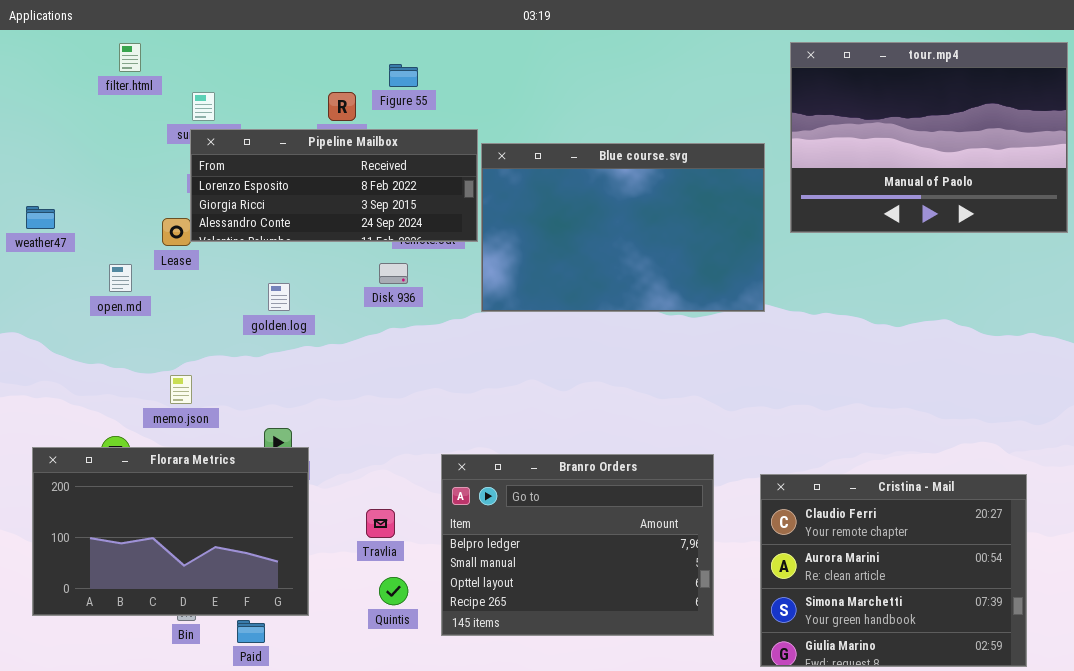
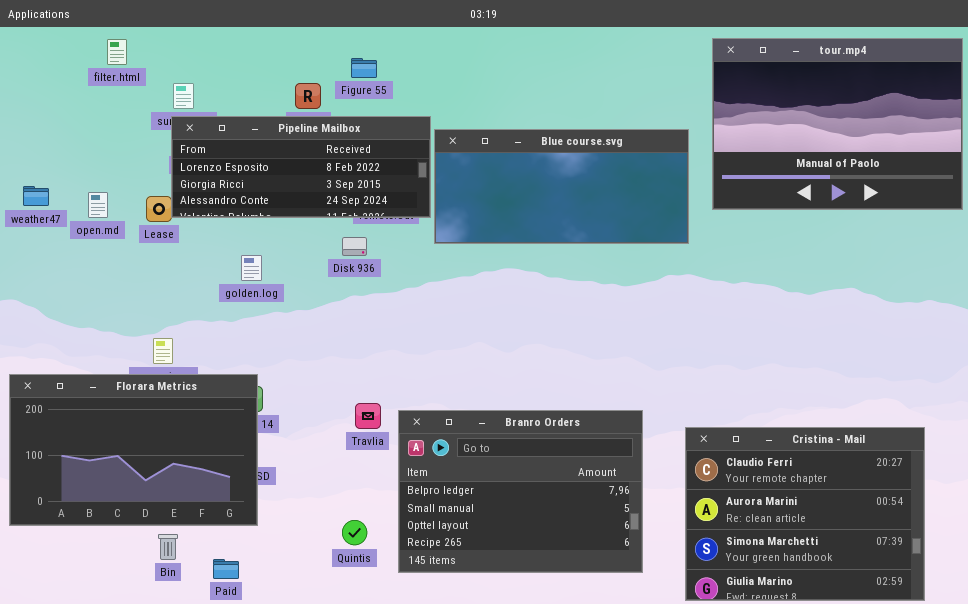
Blue course.svg: [481,143,765,312] -> [434,129,689,244], resized
open.md: [109,264,132,292] -> [88,192,108,218], moved
Florara Metrics: [32,447,309,616] -> [9,374,258,526], moved
Travlia: [366,509,395,538] -> [355,403,381,429], moved

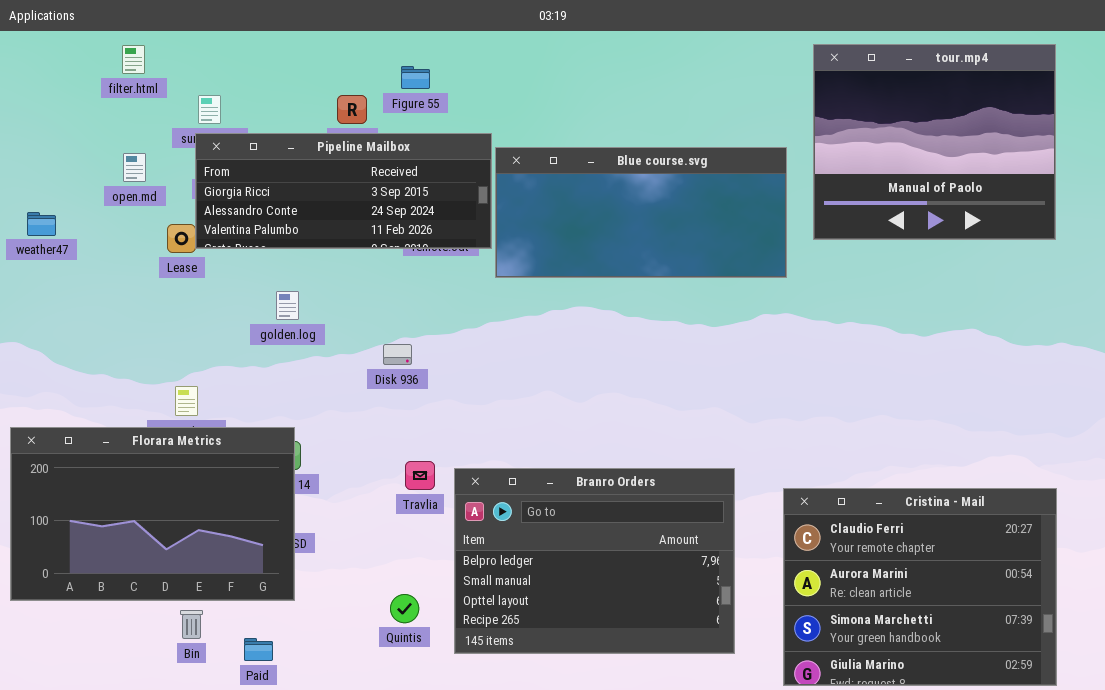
tour.mp4: [712,38,963,210] -> [813,44,1056,240], resized
Pipeline Mailbox: [171,116,431,218] -> [195,133,492,249], scrolled down 1 row
open.md: [88,192,108,218] -> [123,153,146,182], moved
Disk 936: [342,237,367,256] -> [383,344,412,365], moved

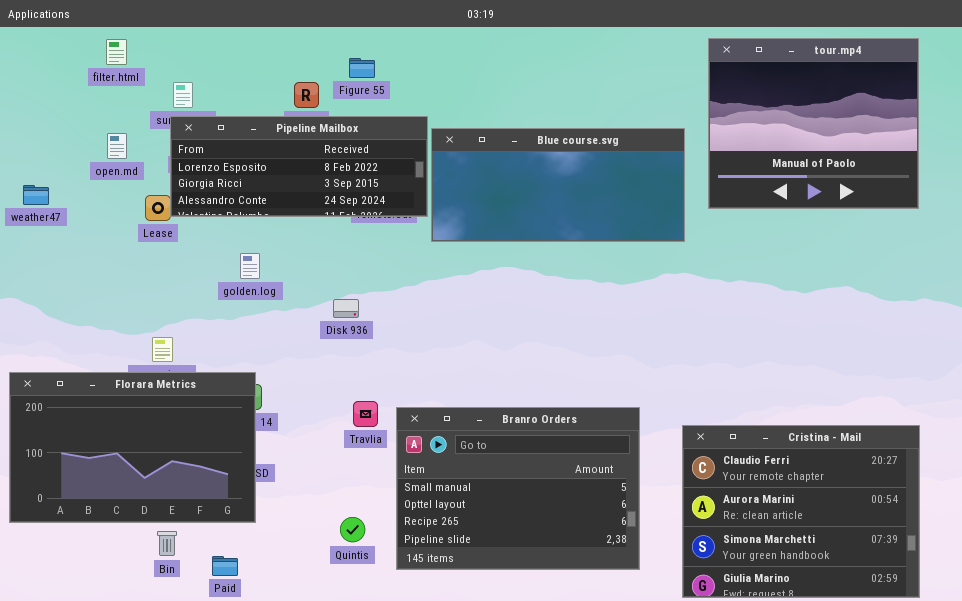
Pipeline Mailbox: [195,133,492,249] -> [170,116,428,217], scrolled up 1 row
Branro Orders: [454,468,735,654] -> [396,407,640,570], scrolled down 1 row

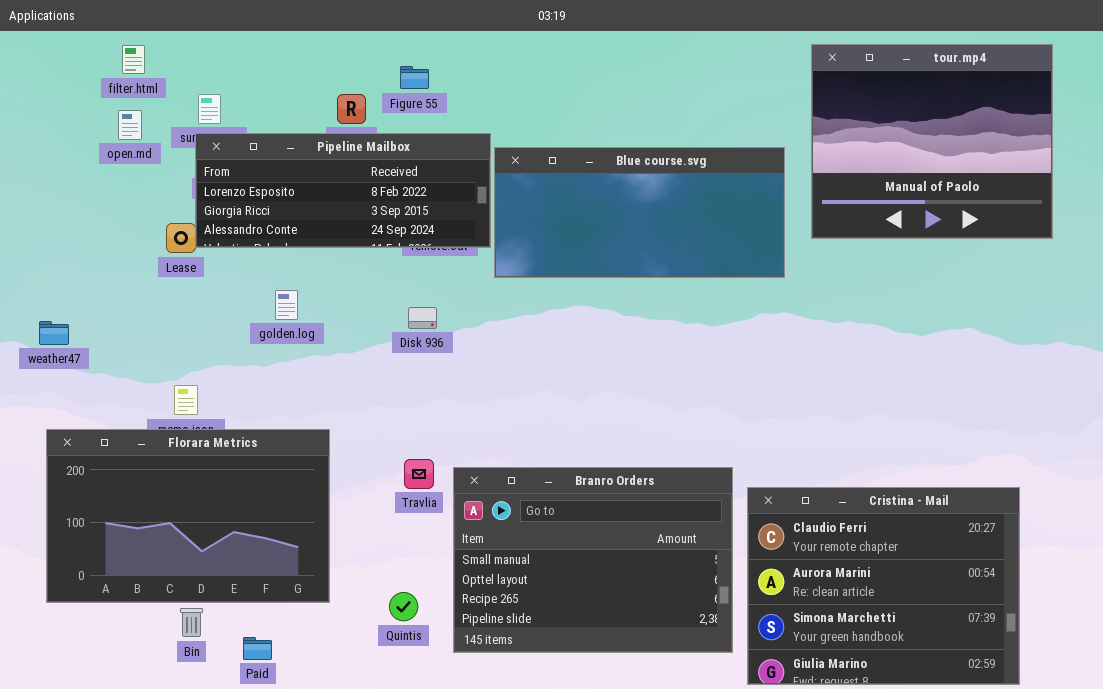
open.md: [107,133,127,159] -> [118,110,142,140], moved
weather47: [23,185,49,205] -> [39,321,69,345], moved
Disk 936: [333,299,359,318] -> [408,307,437,329], moved
Florara Metrics: [9,372,256,523] -> [46,429,330,603], moved
Cristina - Mail: [682,425,920,598] -> [747,487,1020,685], moved

